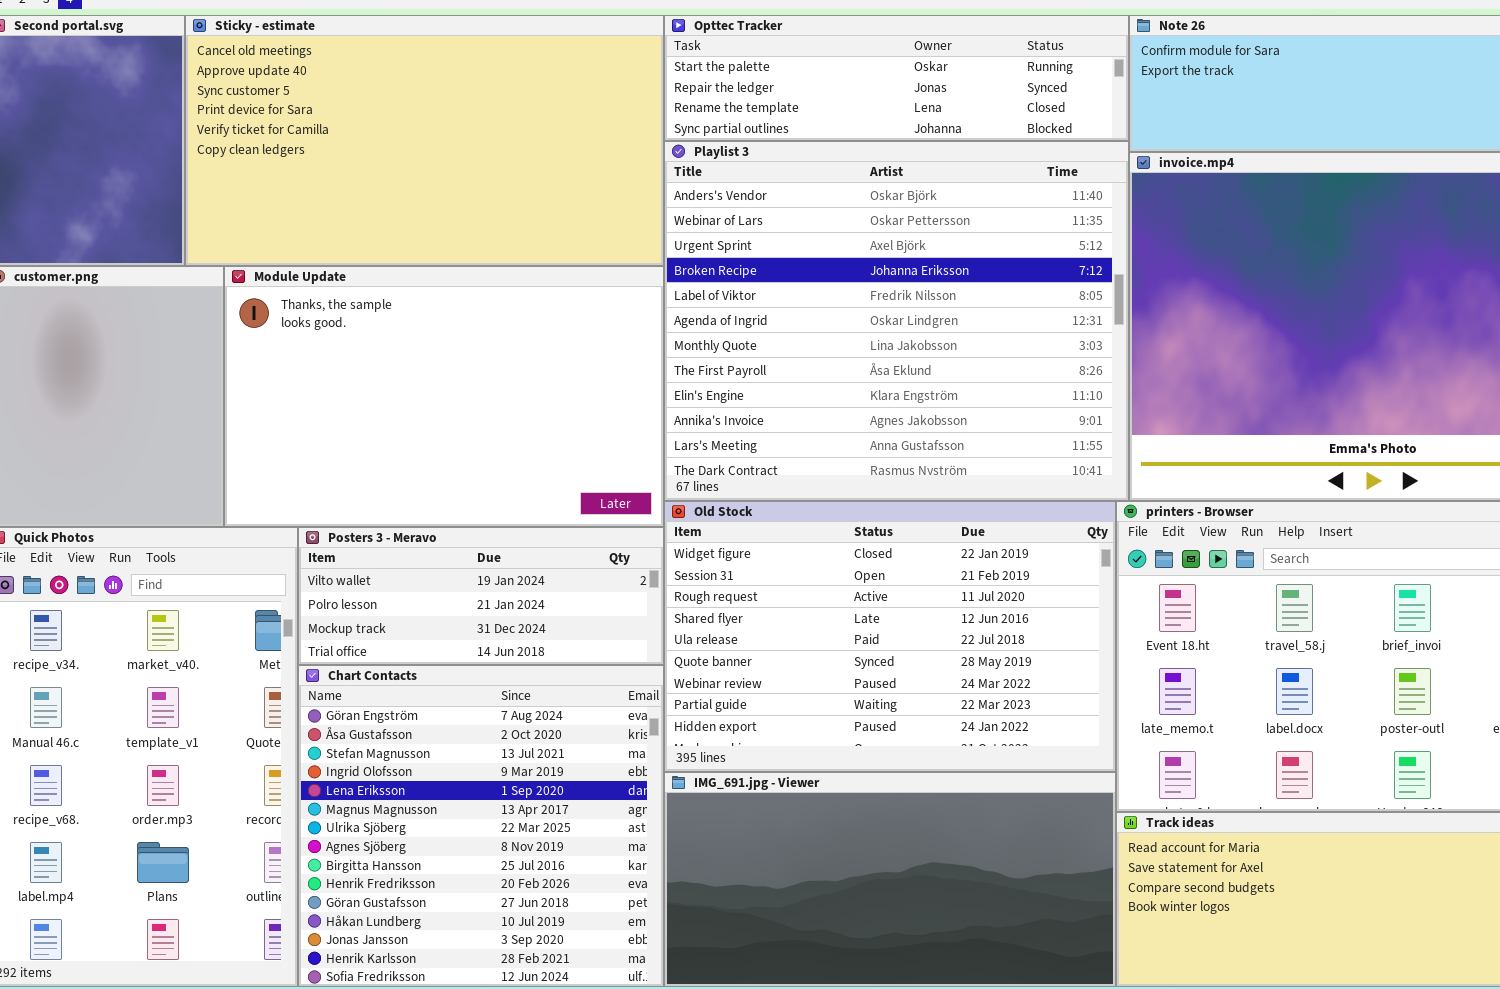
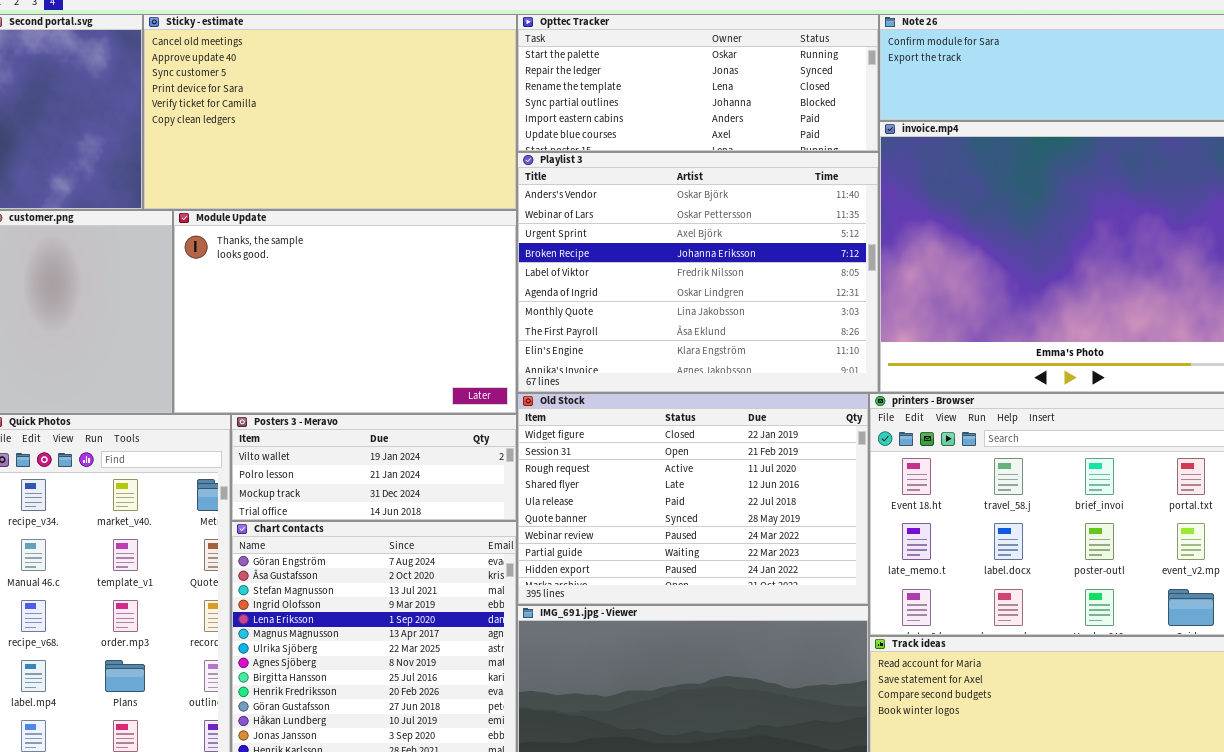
Opttec Tracker: [664,15,1129,141] -> [517,14,879,152], resized
Playlist 3: [664,141,1129,501] -> [517,152,879,393], resized

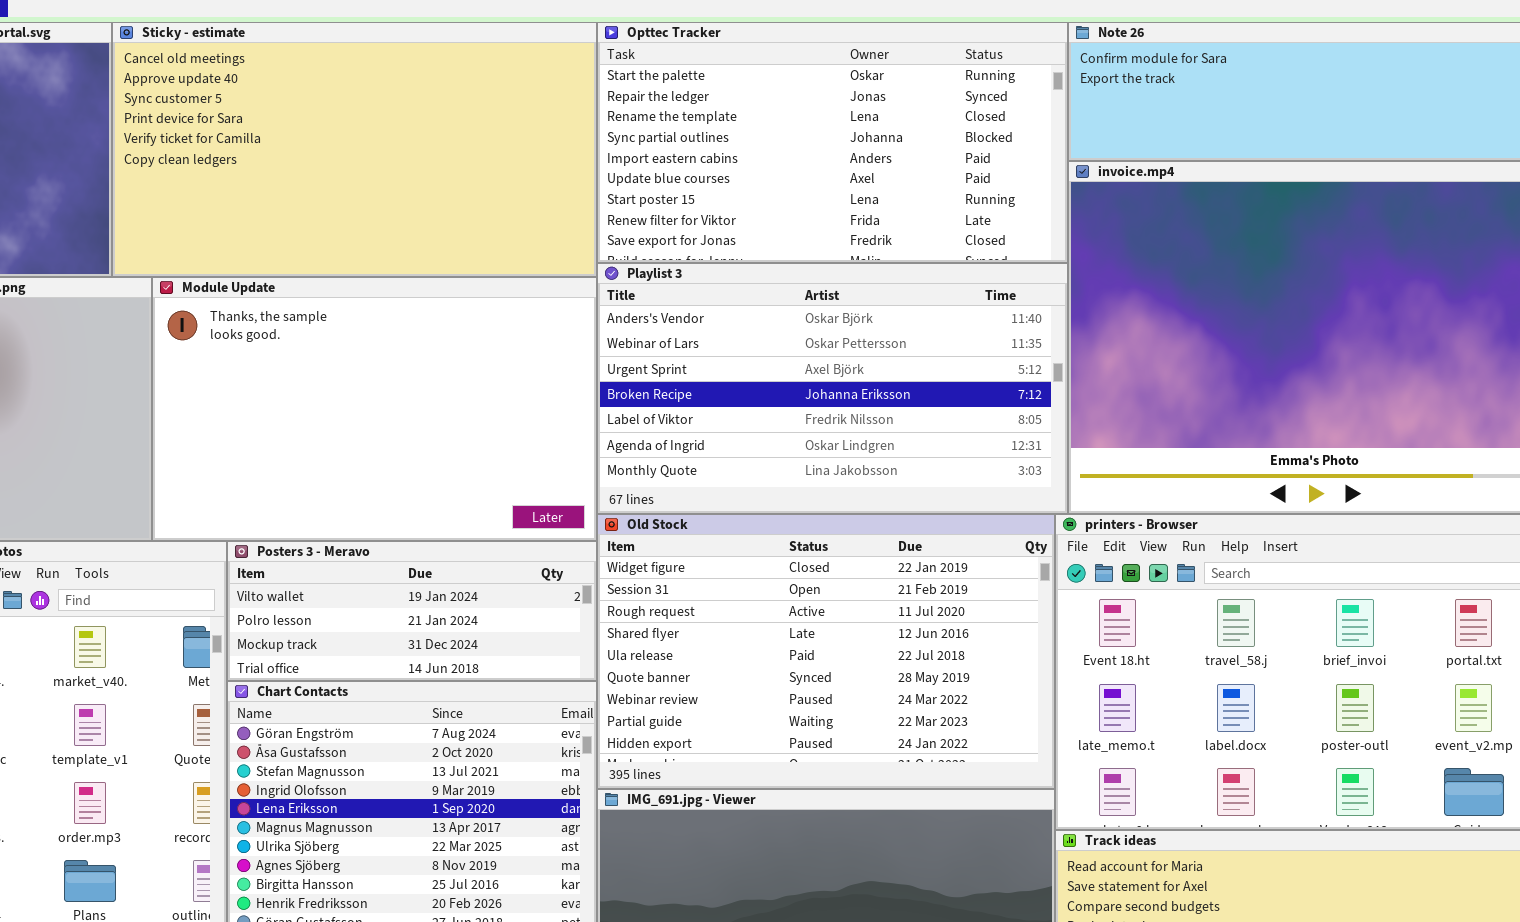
Opttec Tracker: [517,14,879,152] -> [597,22,1068,263], resized
Playlist 3: [517,152,879,393] -> [597,263,1068,514], resized

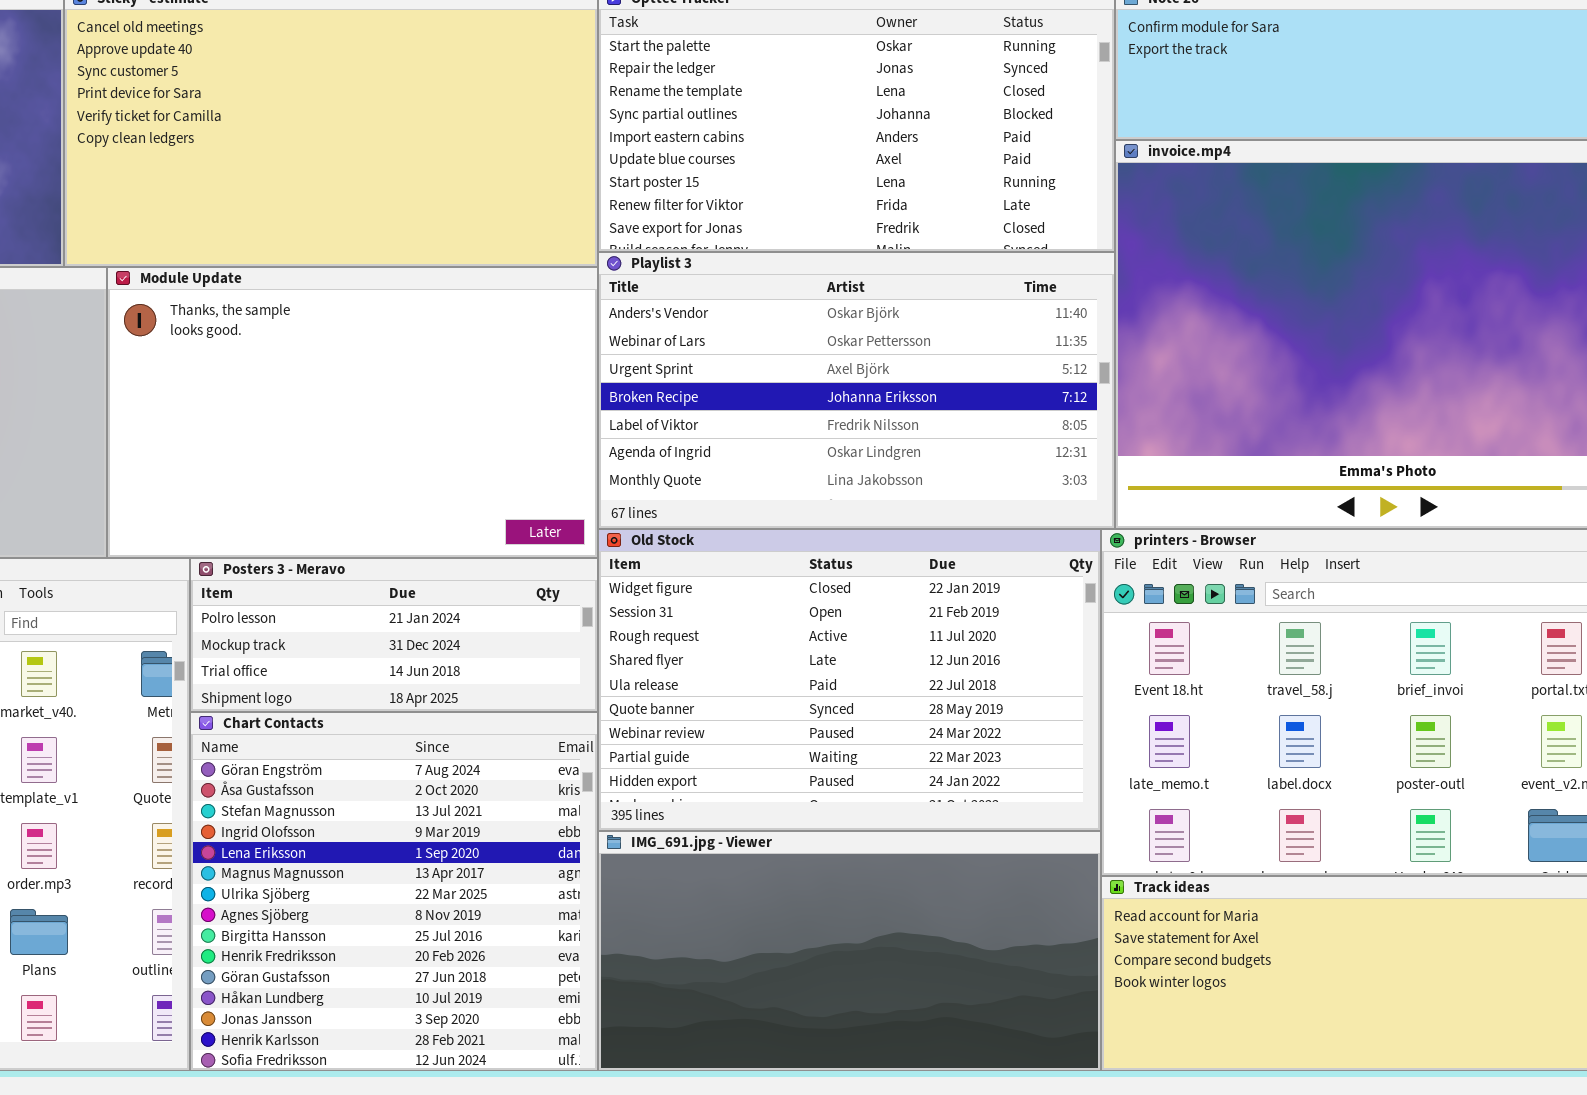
Posters 3 - Meravo: [227,541,597,681] -> [190,558,598,712], scrolled down 1 row

